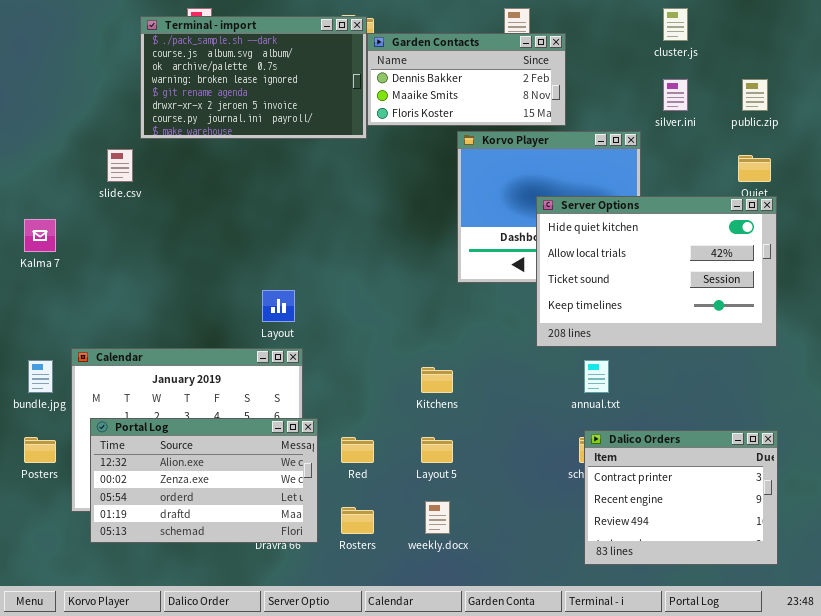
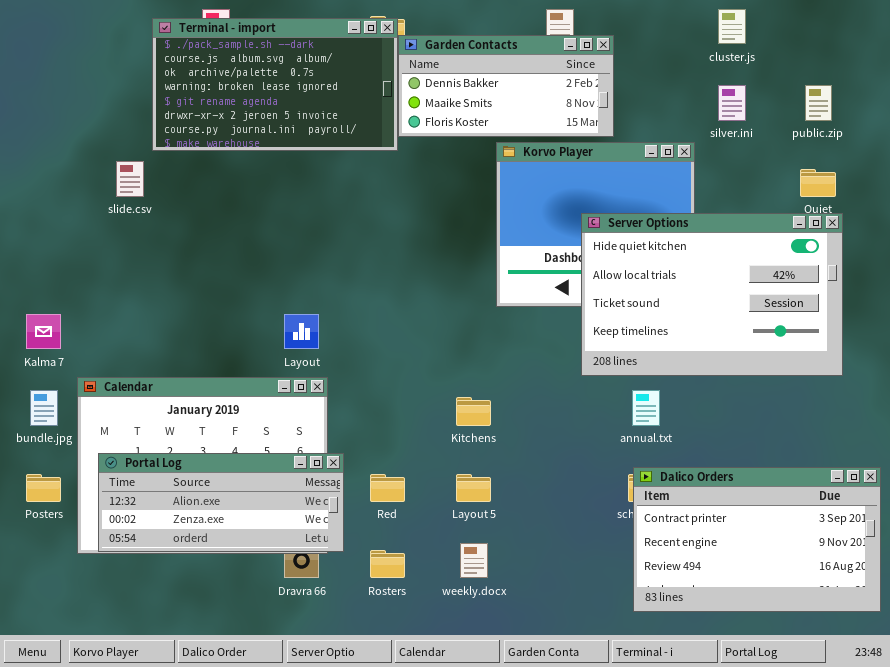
Kalma 7: [24,219,56,252] -> [26,314,61,349], moved
Portal Log: [90,418,318,543] -> [98,453,344,552], resized
Dalico Orders: [584,430,778,565] -> [633,467,881,612], resized

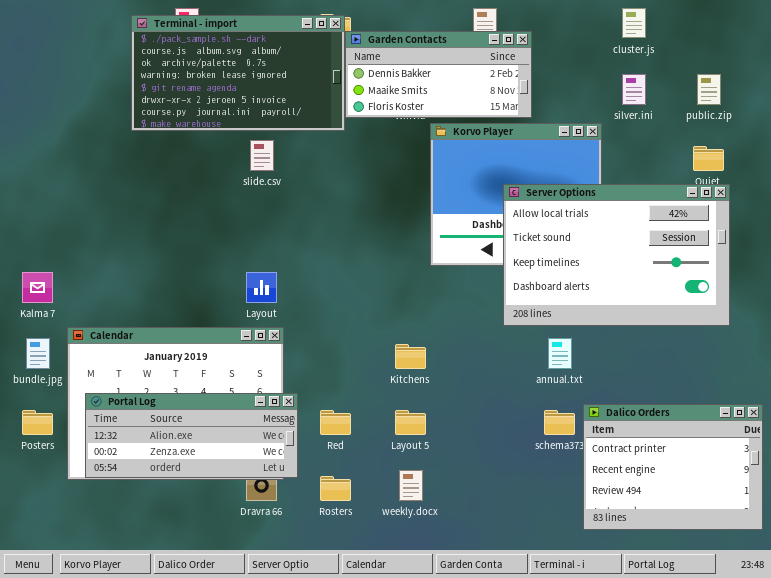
slide.csv: [116,161,144,197] -> [250,140,274,171], moved
Server Options: [581,213,843,376] -> [503,184,730,326], scrolled down 1 row
Dalico Orders: [633,467,881,612] -> [583,404,763,530], resized

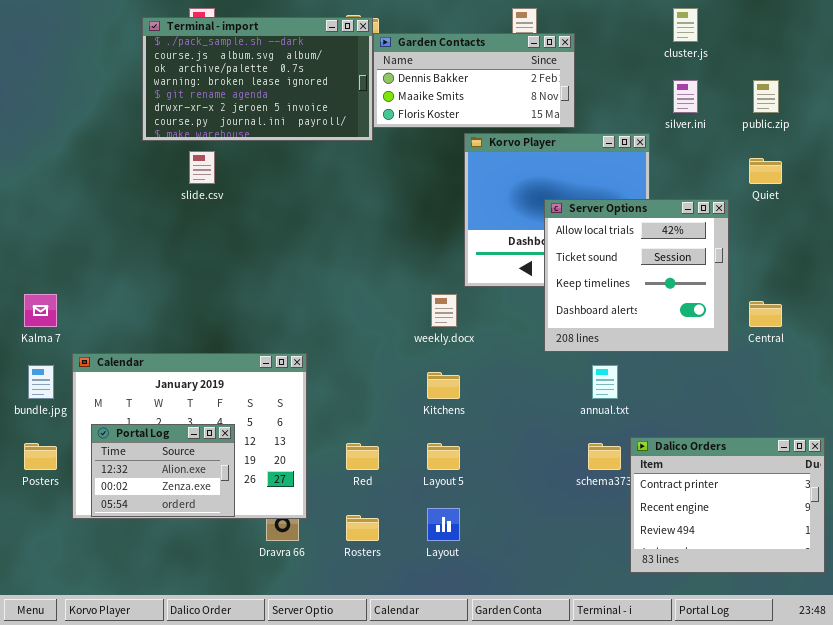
slide.csv: [250,140,274,171] -> [189,151,215,184], moved
Server Options: [503,184,730,326] -> [544,199,729,352], resized
Layout: [246,272,277,303] -> [427,508,460,541], moved
Portal Log: [85,393,298,478] -> [91,424,235,517], resized
weekly.docx: [399,470,423,501] -> [431,294,457,327], moved

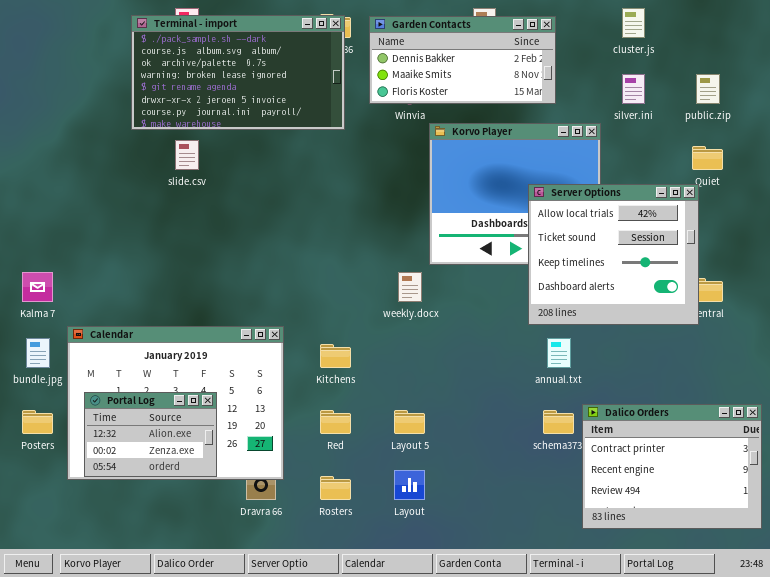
Garden Contacts: [373,33,575,128] -> [369,16,556,104], moved
Server Options: [544,199,729,352] -> [528,184,699,325], moved
Kitchens: [427,372,460,399] -> [320,344,351,368], moved

